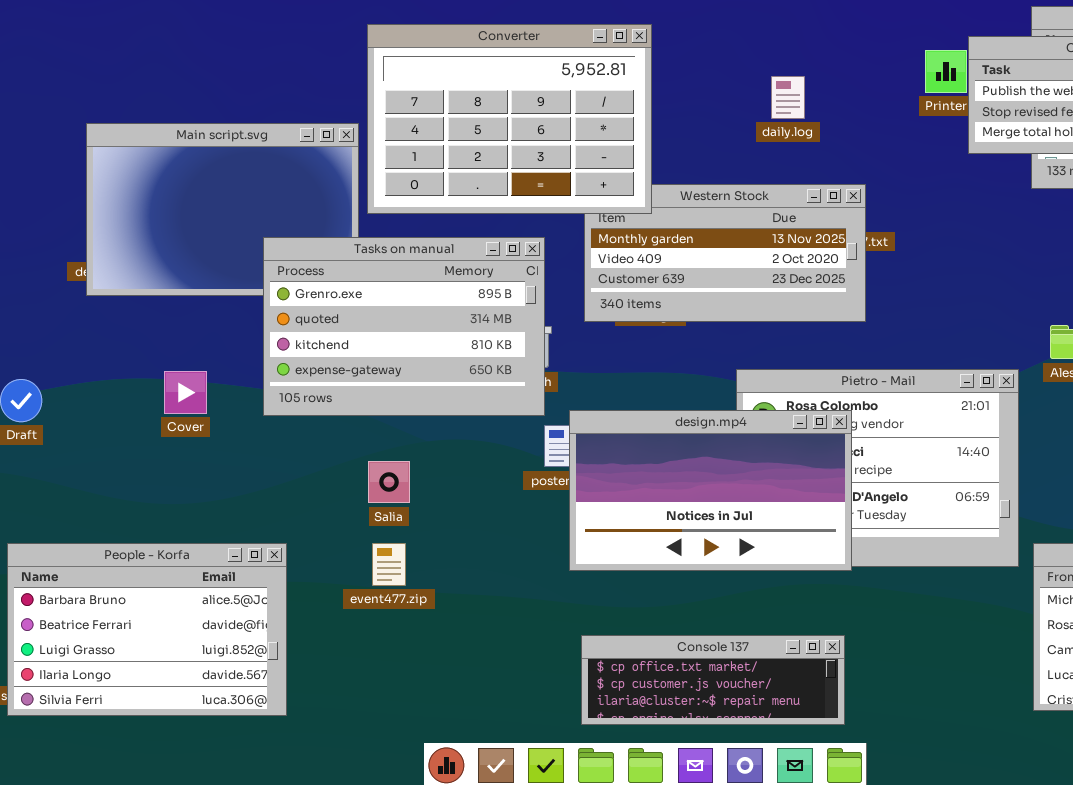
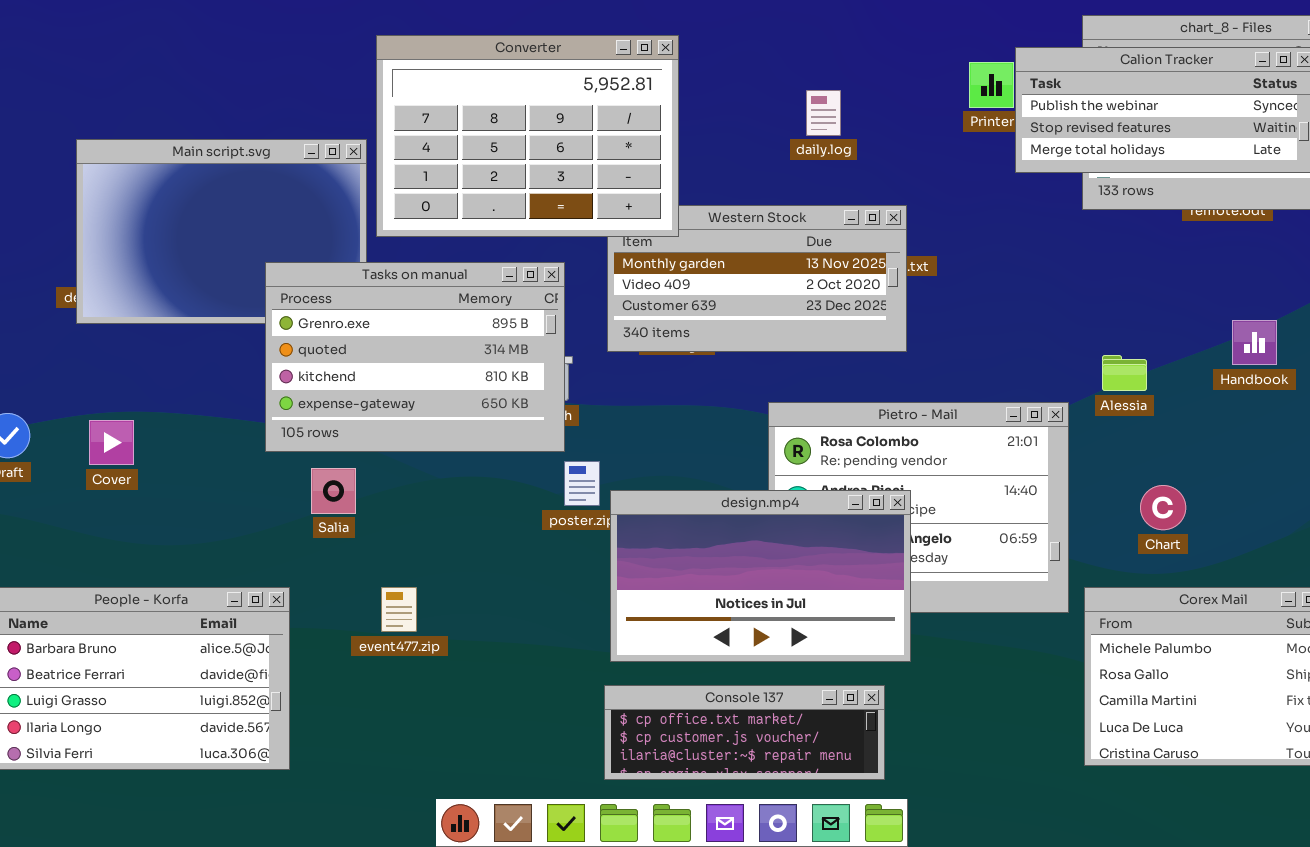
Cover: [164,371,207,414] -> [89,420,134,465], moved
design.mp4: [569,410,852,571] -> [610,490,911,662], moved
Salia: [368,461,410,503] -> [311,468,356,514], moved

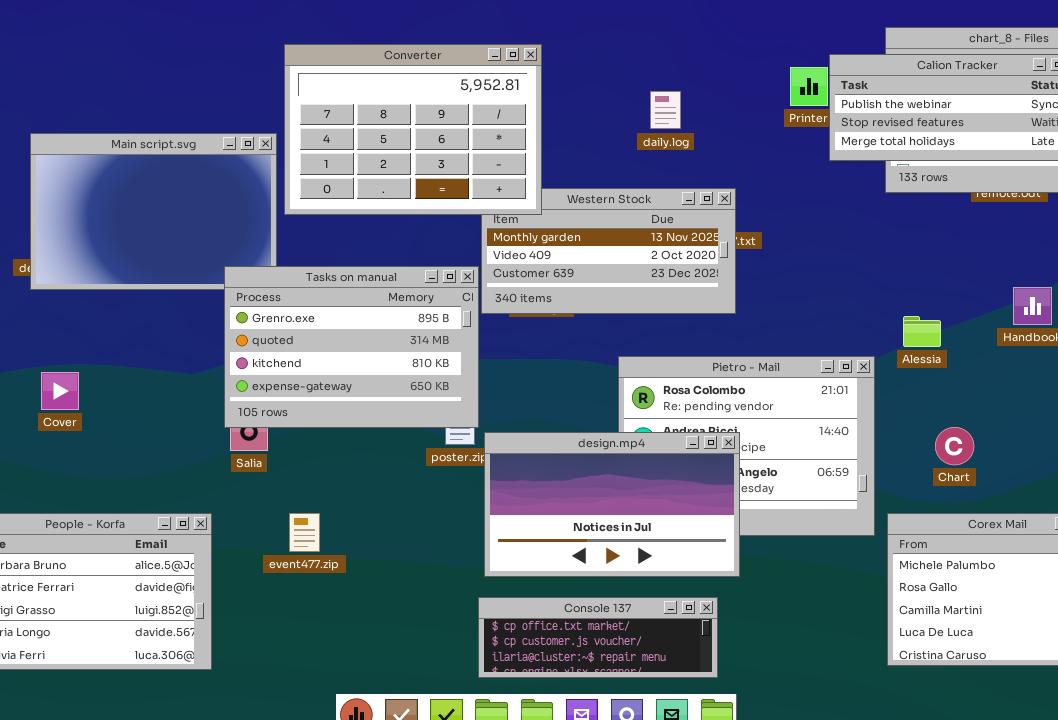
Tasks on manual: [265,262,565,452] -> [224,266,479,428], moved

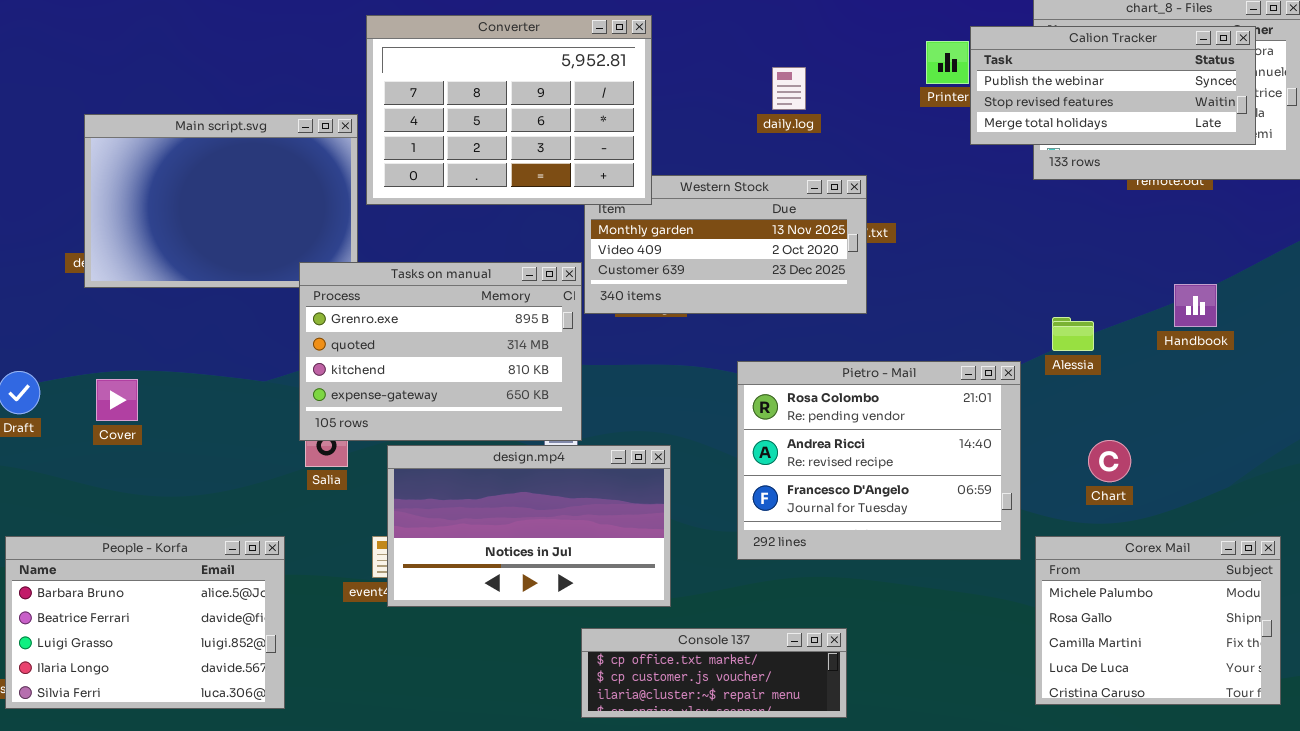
design.mp4: [484,432,740,577] -> [387,445,671,607], moved

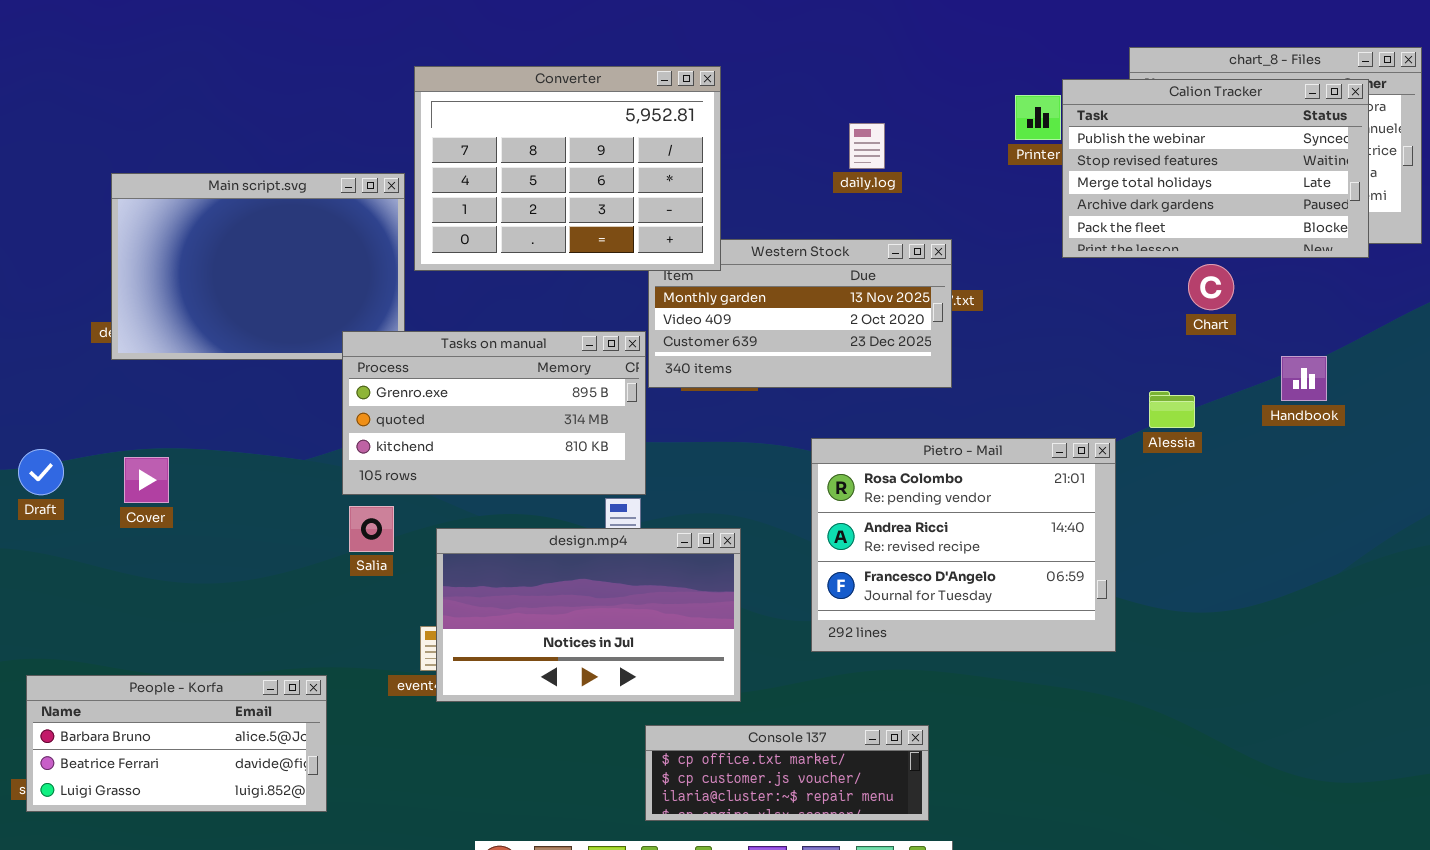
Calion Tracker: [970,26,1256,145] -> [1062,79,1369,258], resized
Tasks on manual: [299,262,582,441] -> [342,331,646,495], resized
Chart: [1088,440,1131,482] -> [1188,264,1234,310], moved
People - Korfa: [5,536,285,709] -> [26,675,327,812], resized
Corex Mail: [1035,536,1281,705] -> none, closed

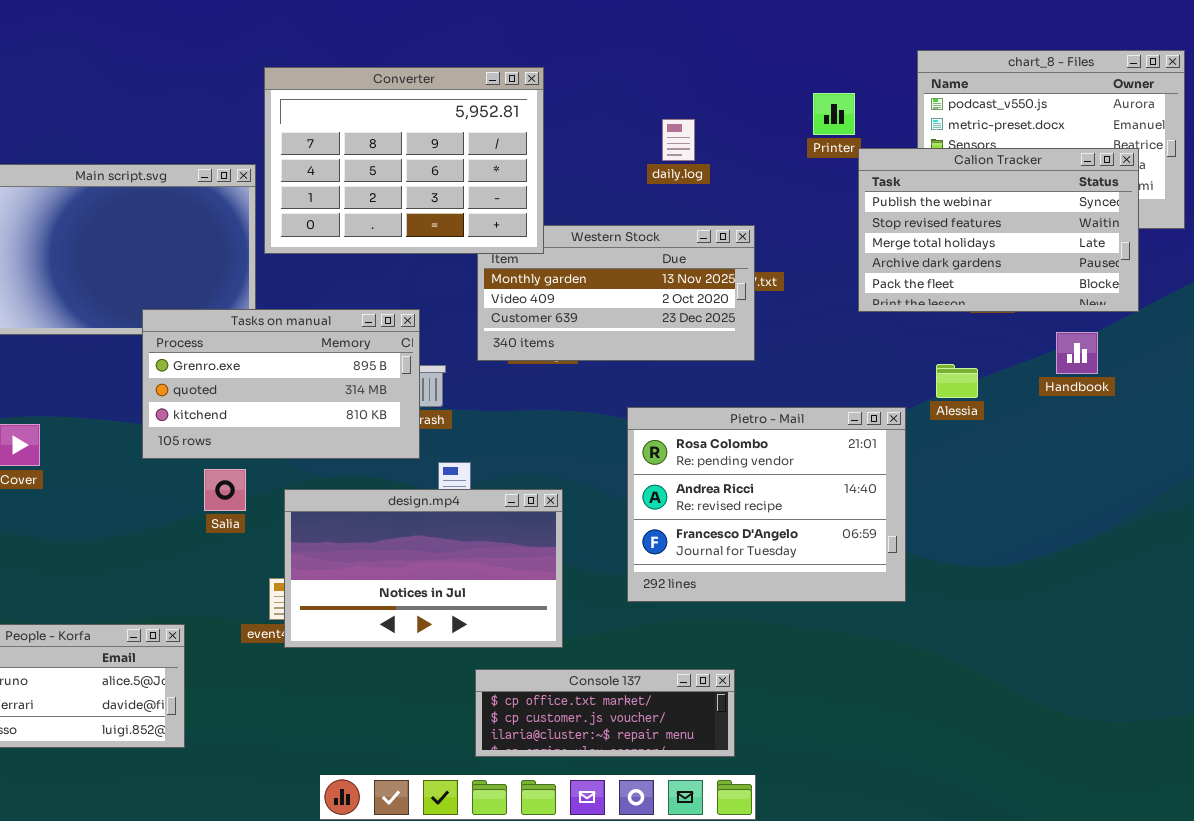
Calion Tracker: [1062,79,1369,258] -> [858,148,1139,312], moved
Tasks on manual: [342,331,646,495] -> [142,309,420,459], moved

